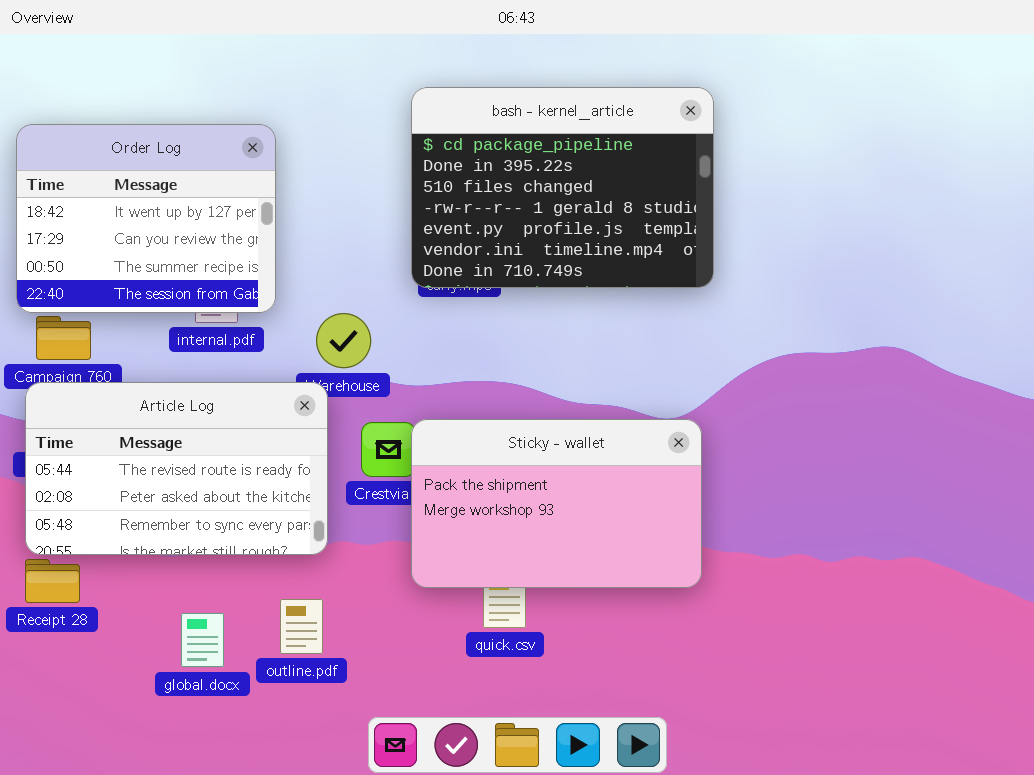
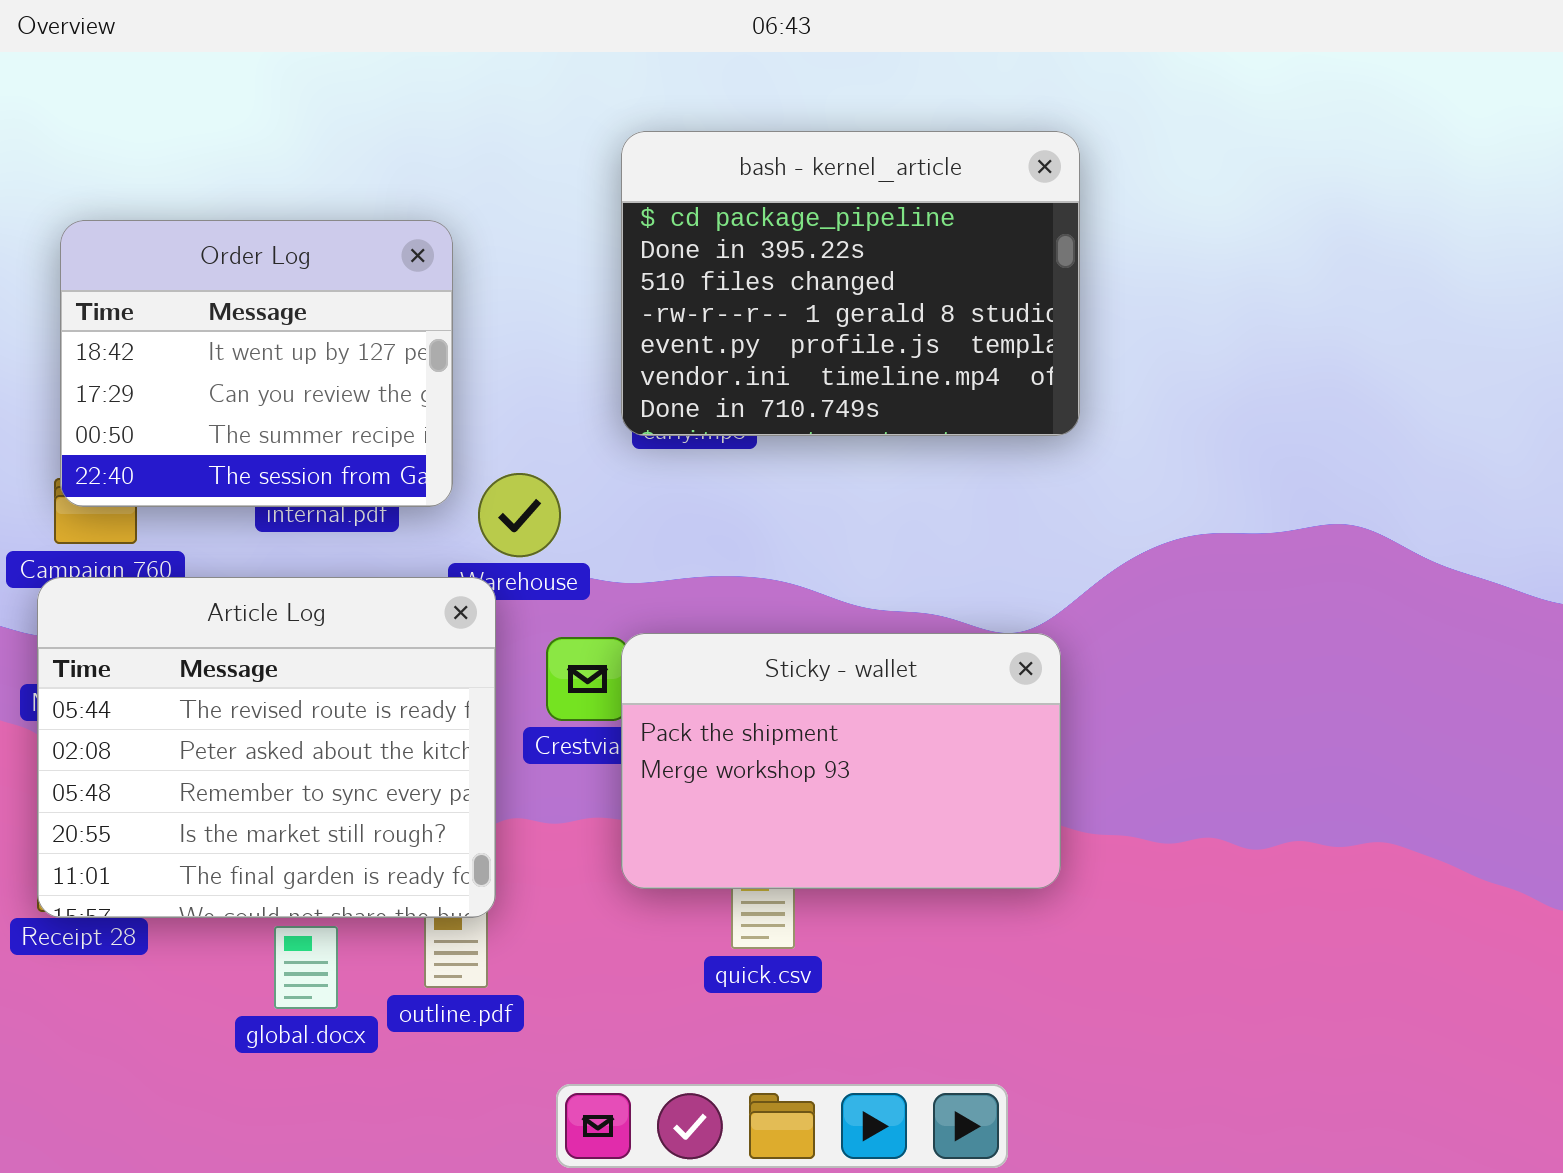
Order Log: [16,124,276,313] -> [60,220,453,507], moved
Article Log: [25,382,328,555] -> [37,577,496,918], resized

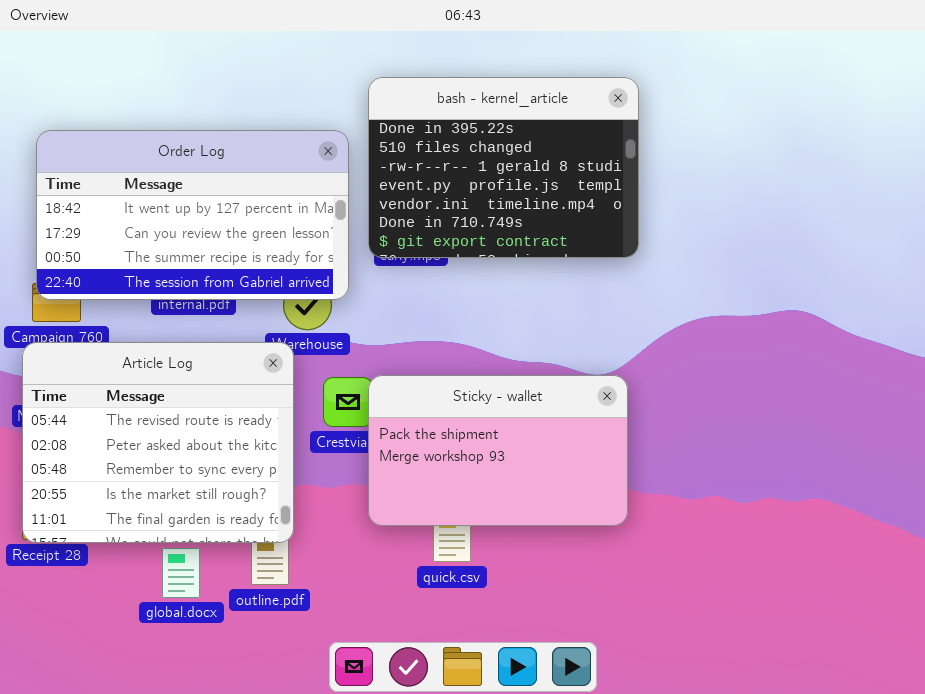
bash - kernel_article: [621,131,1080,436] -> [368,77,639,258], scrolled down 1 row
Order Log: [60,220,453,507] -> [36,130,349,300], resized

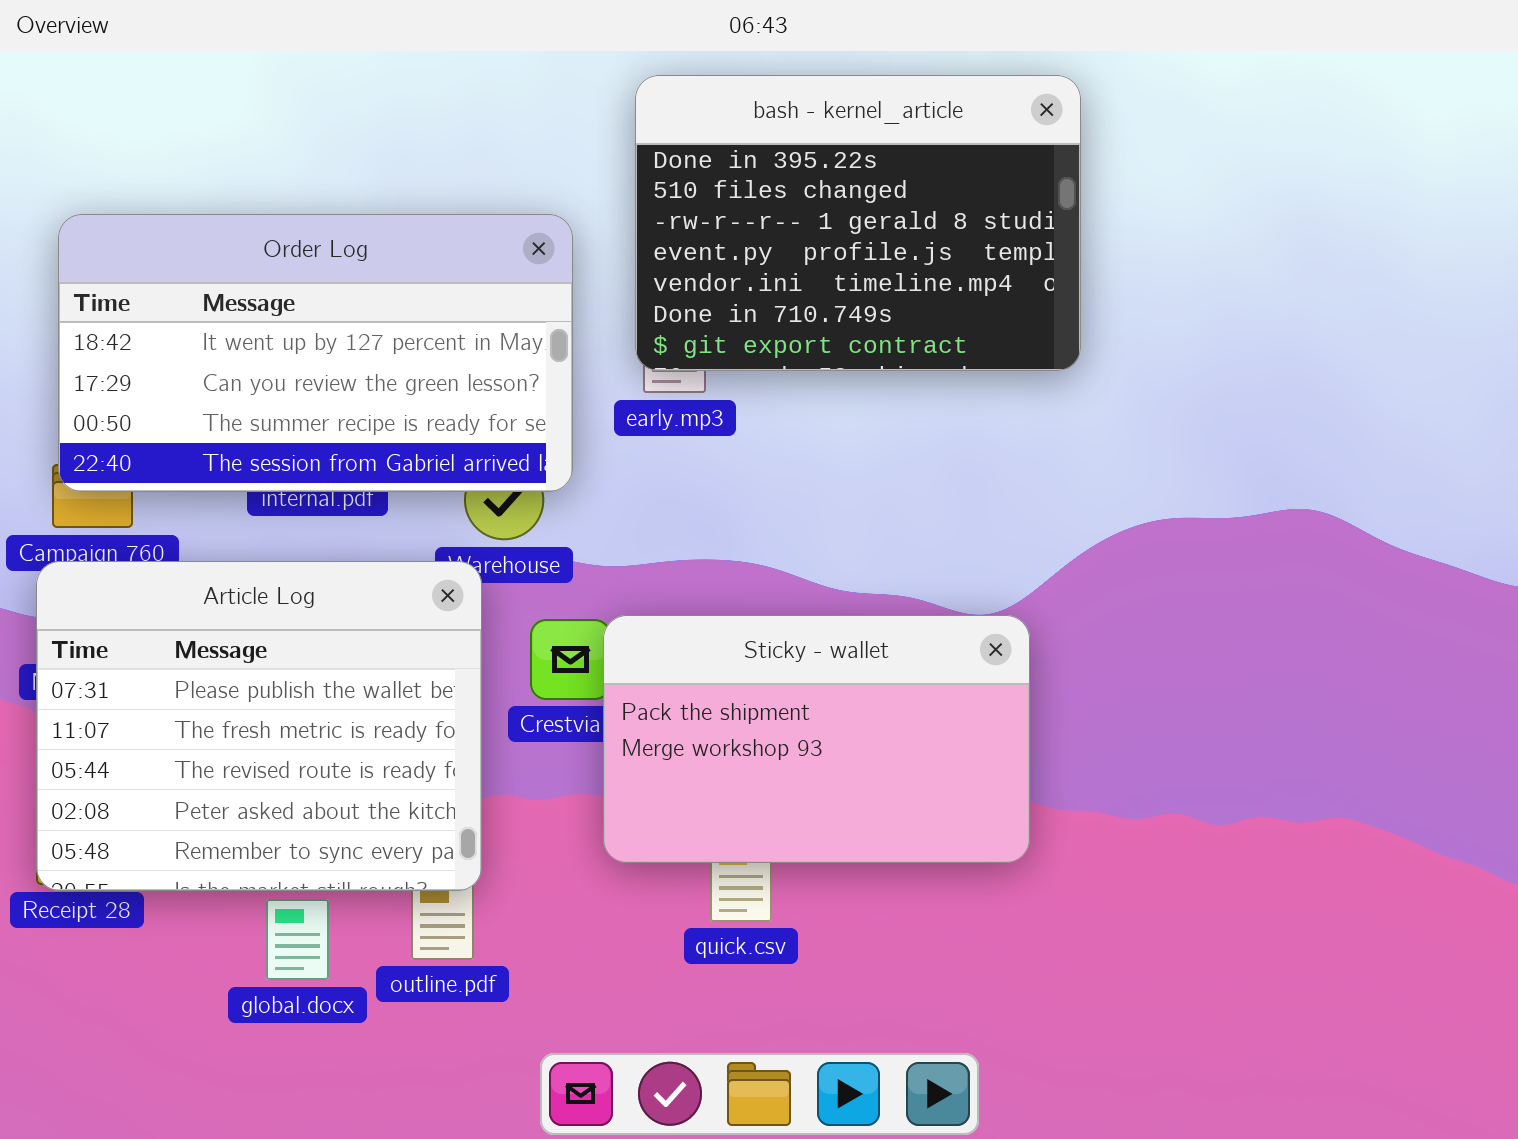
bash - kernel_article: [368,77,639,258] -> [635,75,1081,371], moved
Article Log: [22,342,294,543] -> [36,561,482,891], scrolled up 2 rows

